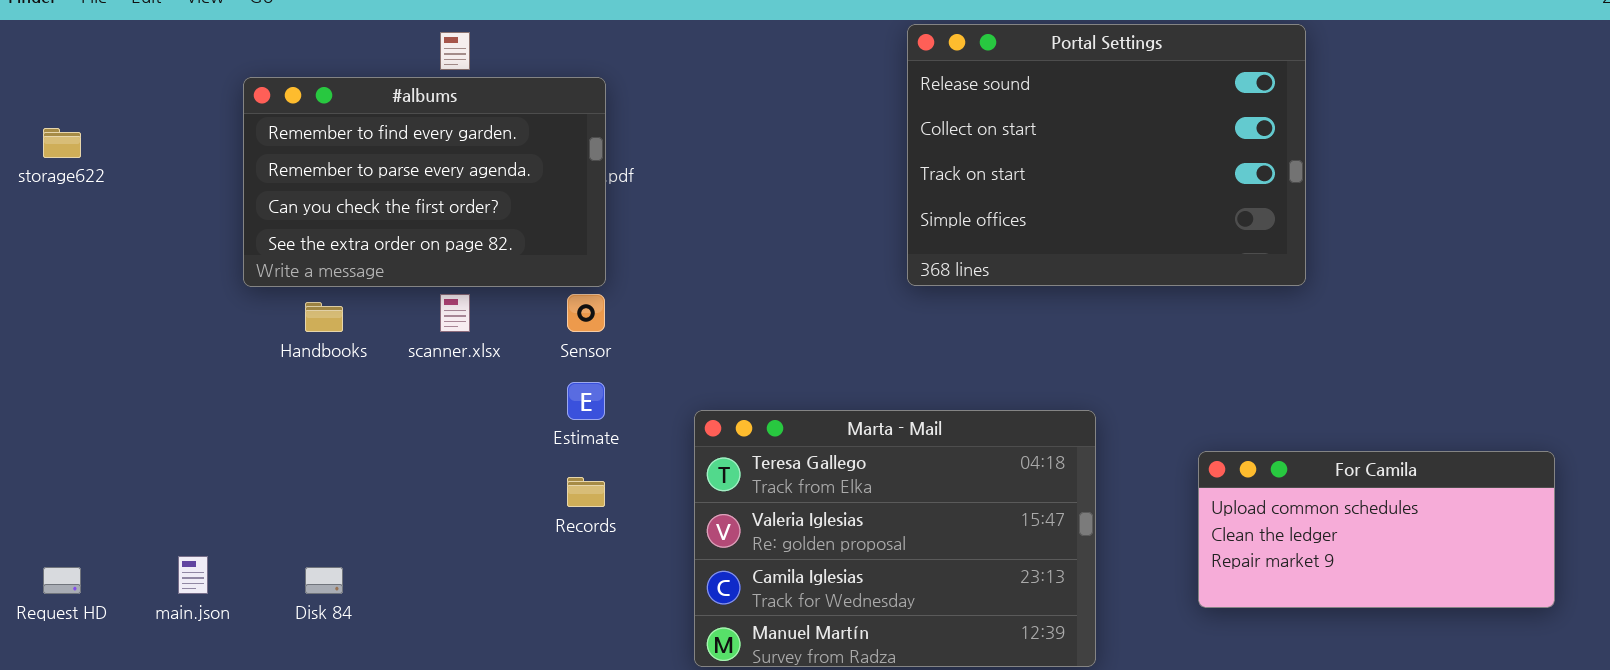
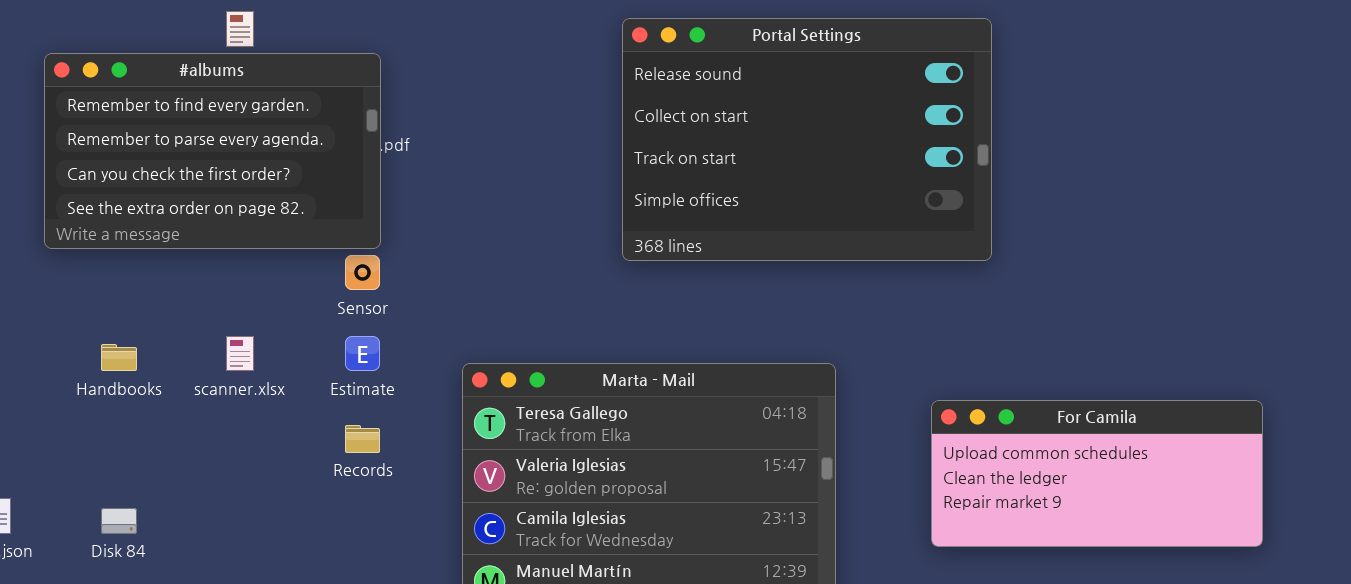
Portal Settings: [907,24,1306,286] -> [622,18,992,261], moved
scanner.xlsx: [440,294,470,332] -> [226,336,254,371], moved
Handbooks: [305,302,343,332] -> [101,344,137,371], moved

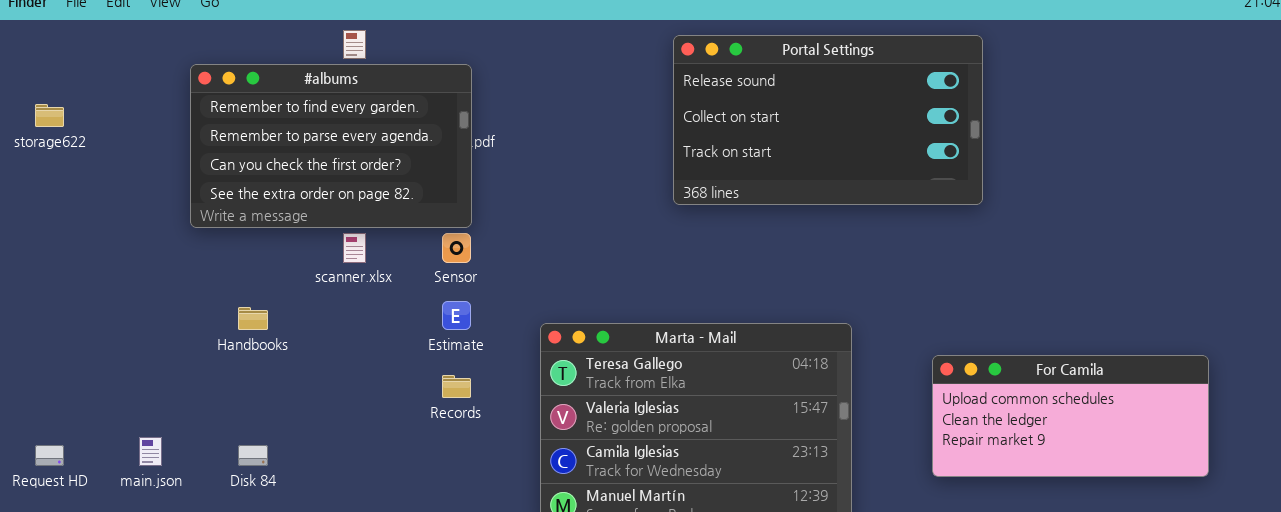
Portal Settings: [622,18,992,261] -> [673,35,983,205], resized
scanner.xlsx: [226,336,254,371] -> [343,233,366,263], moved

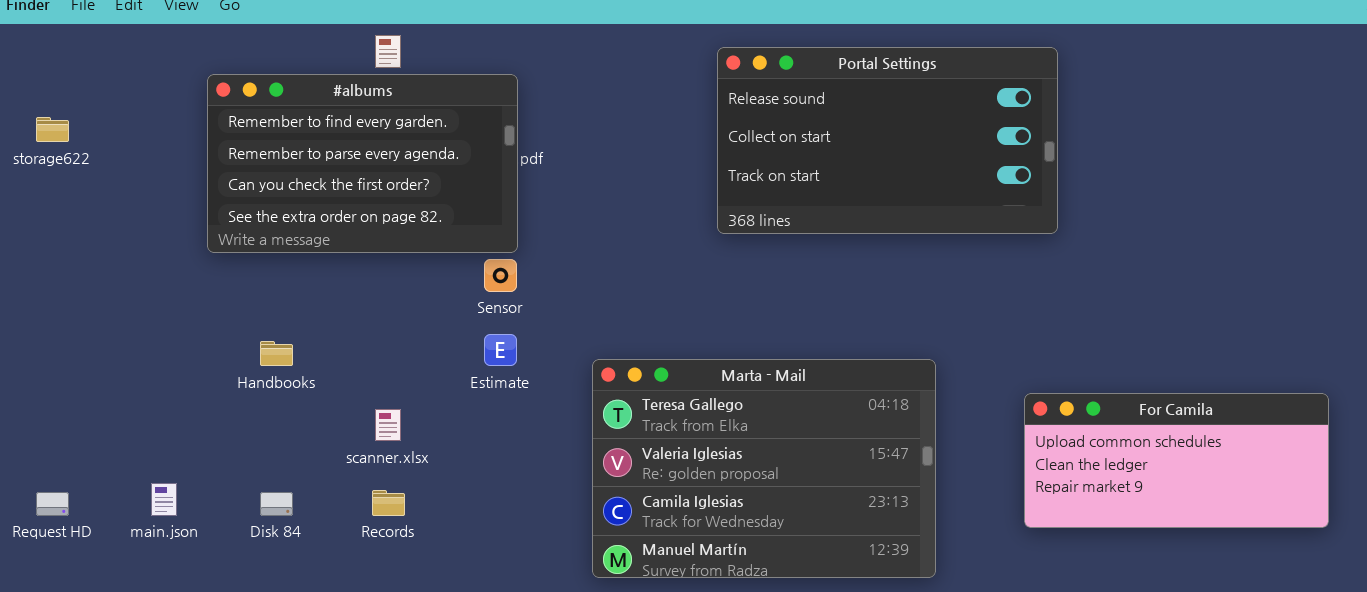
Portal Settings: [673,35,983,205] -> [717,47,1058,234], moved
scanner.xlsx: [343,233,366,263] -> [375,409,401,441], moved
Records: [442,375,471,398] -> [372,490,405,516], moved

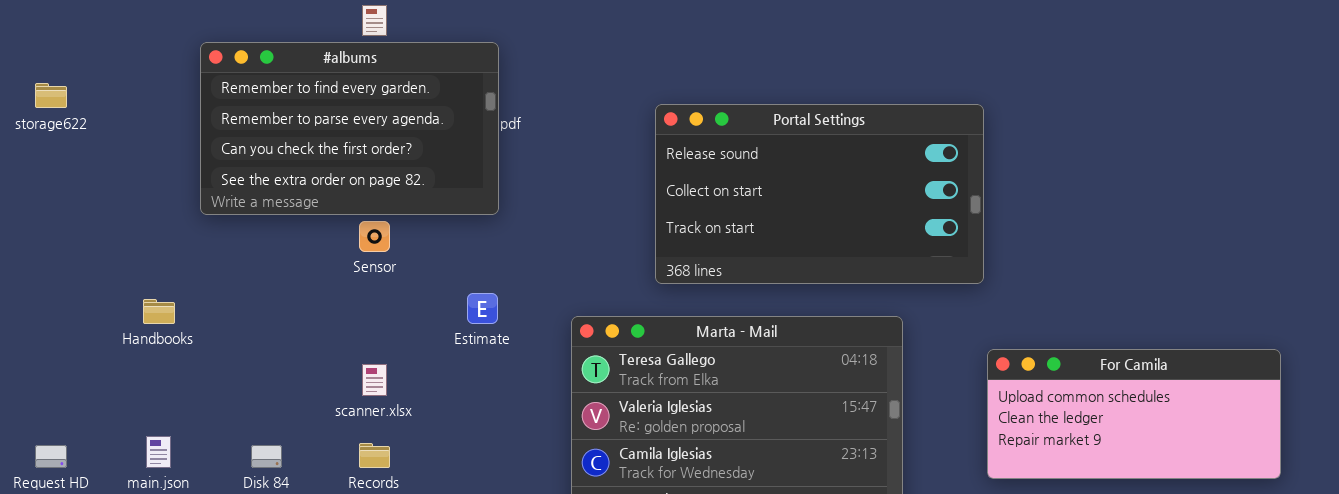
Portal Settings: [717,47,1058,234] -> [655,104,984,284], moved
Sensor: [484,259,517,292] -> [359,221,390,252], moved
Handbooks: [260,341,293,366] -> [143,299,175,324], moved

